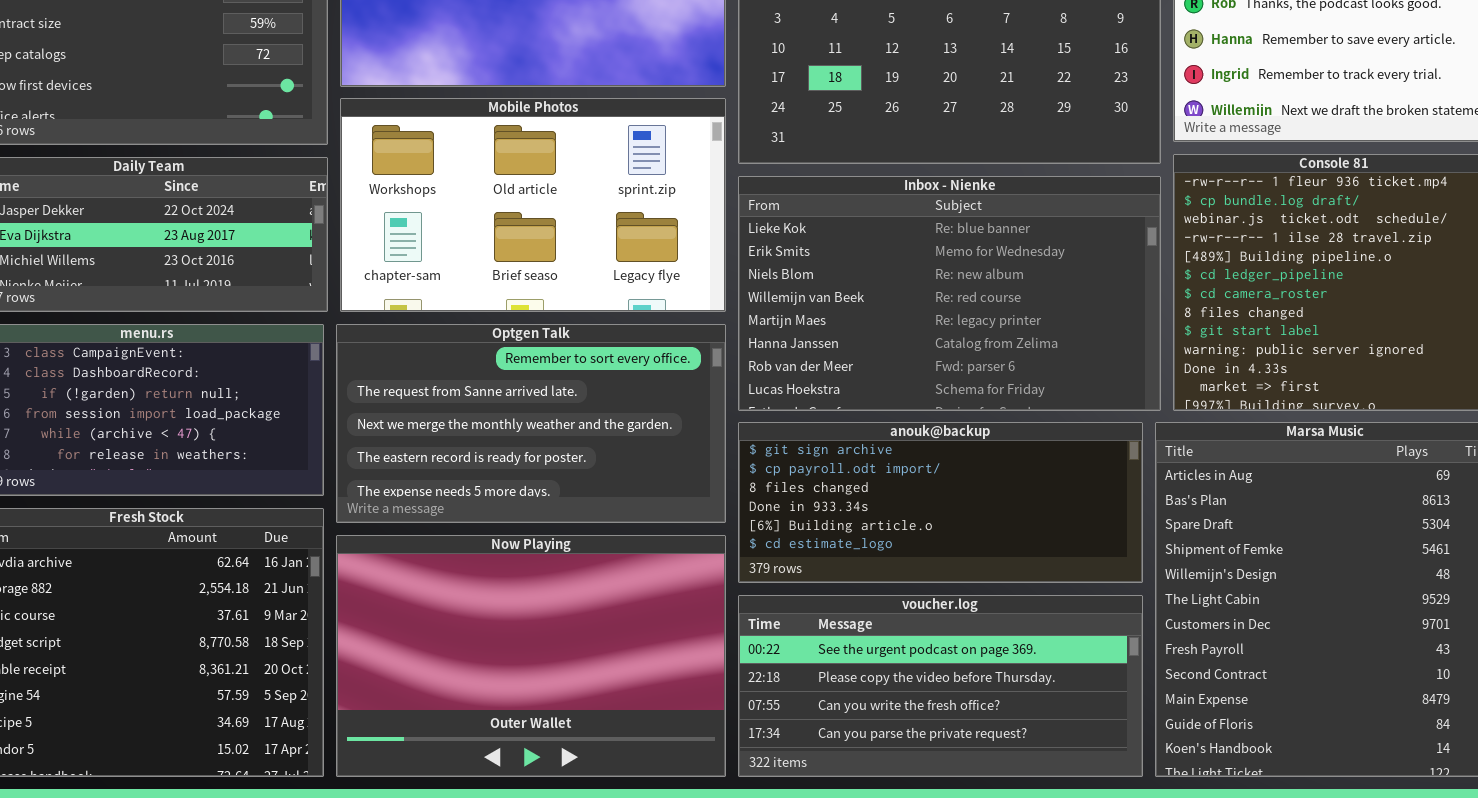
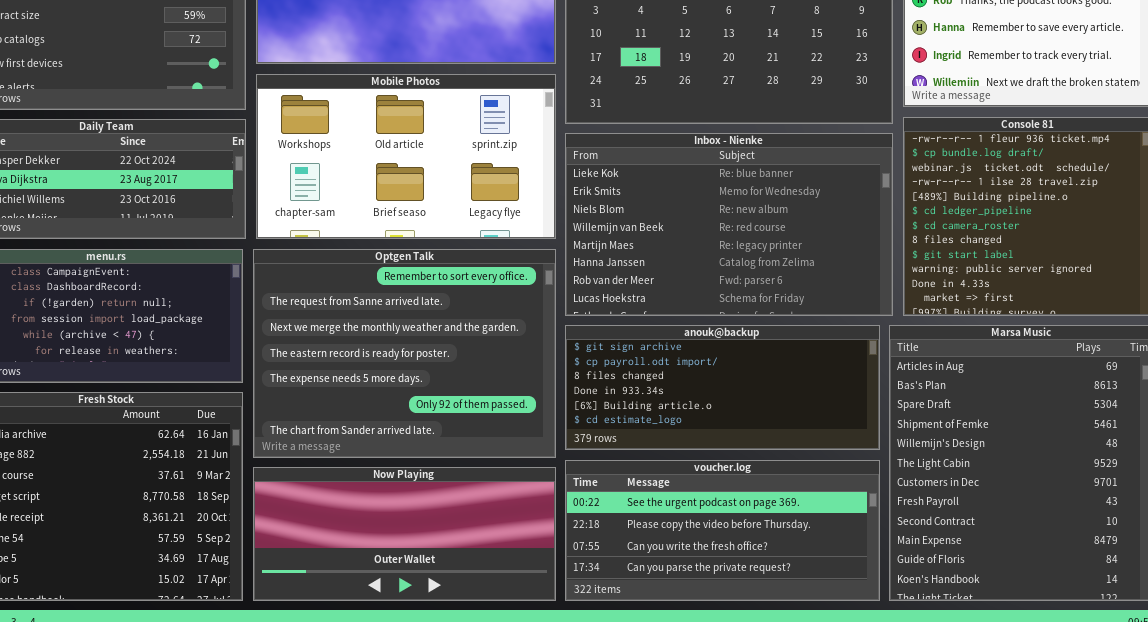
Optgen Talk: [336,324,726,523] -> [253,249,556,458], resized
Now Playing: [336,535,726,777] -> [253,467,556,601], resized

